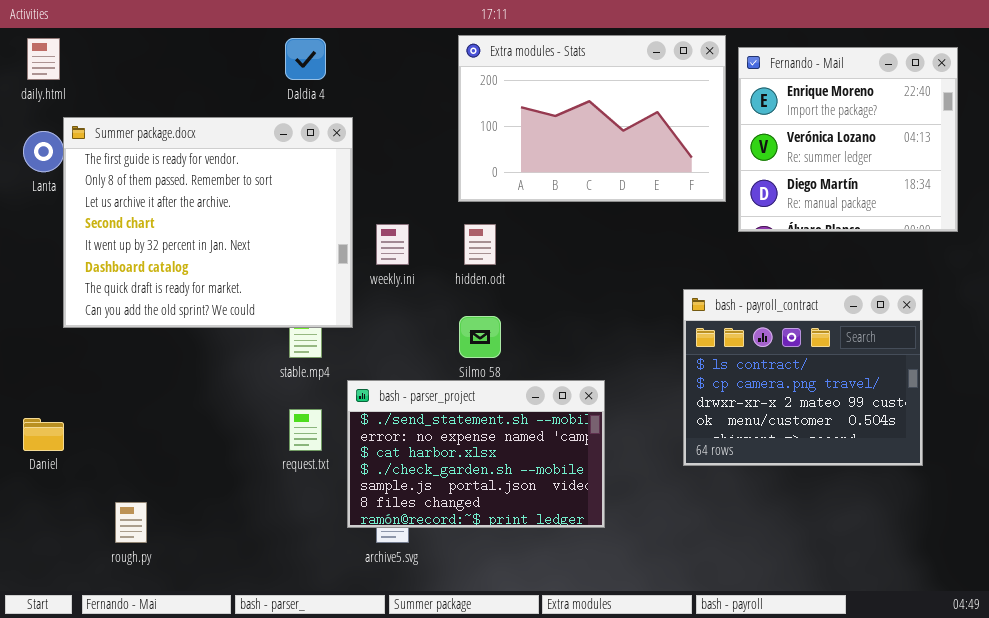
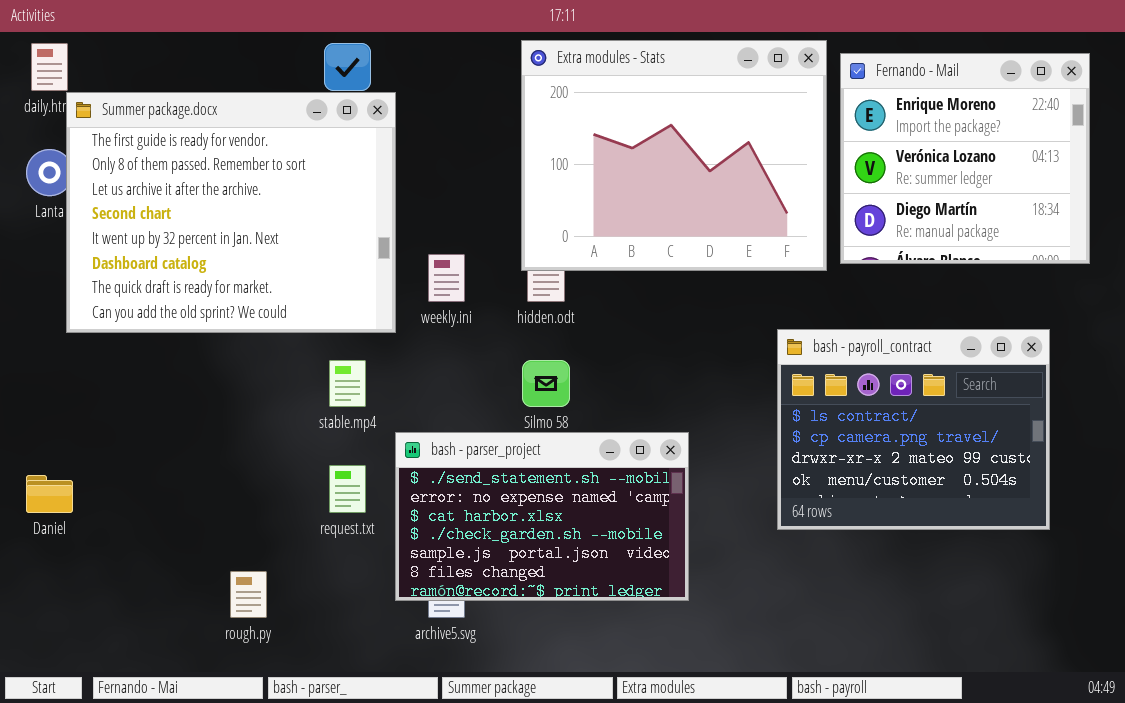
Extra modules - Stats: [458,35,726,202] -> [521,40,827,271], resized
Summer package.docx: [63,117,353,328] -> [66,92,396,333], moved
rough.py: [115,502,147,543] -> [230,571,267,618], moved

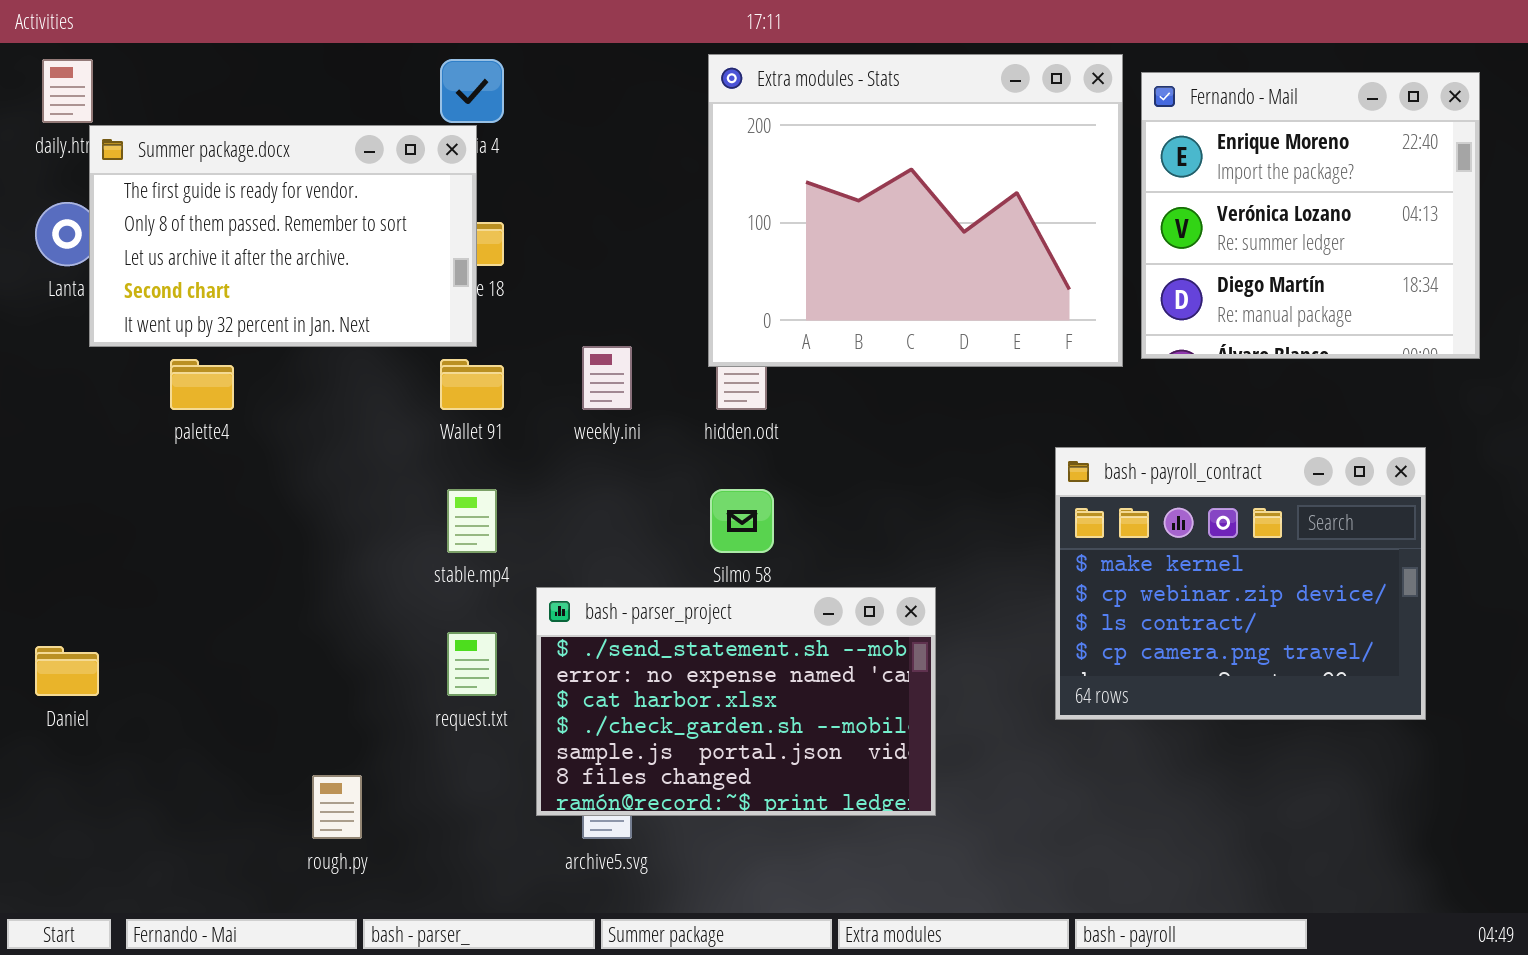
Summer package.docx: [66,92,396,333] -> [89,125,477,347], resized
bash - payroll_contract: [777,329,1050,530] -> [1055,447,1426,720], scrolled up 2 rows

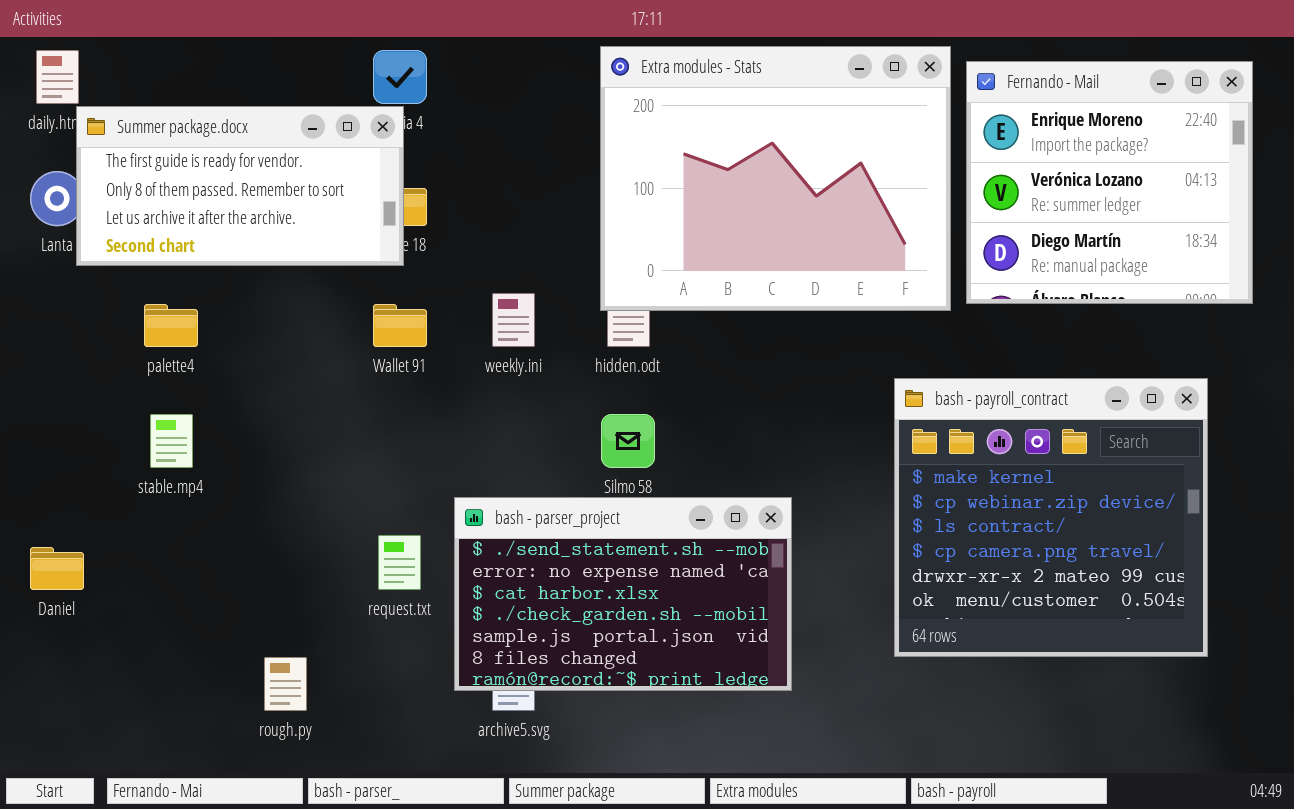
Summer package.docx: [89,125,477,347] -> [76,106,404,266], resized
bash - payroll_contract: [1055,447,1426,720] -> [894,378,1208,657], resized
stable.mp4: [447,489,497,553] -> [150,414,193,468], moved

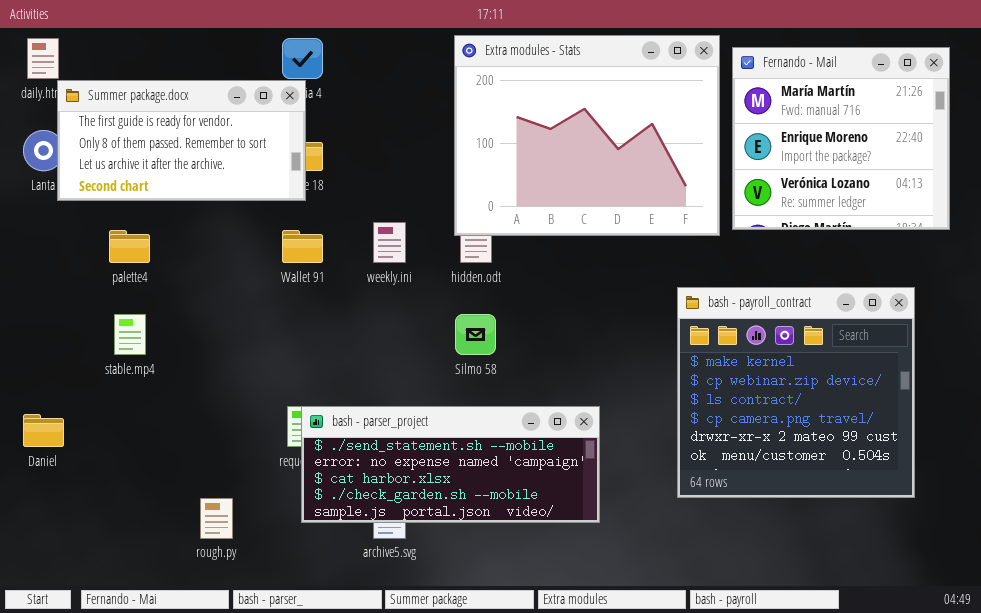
Fernando - Mail: [966,61,1253,304] -> [732,47,950,230], scrolled up 1 row
bash - parser_project: [454,497,792,691] -> [301,406,600,523], resized

